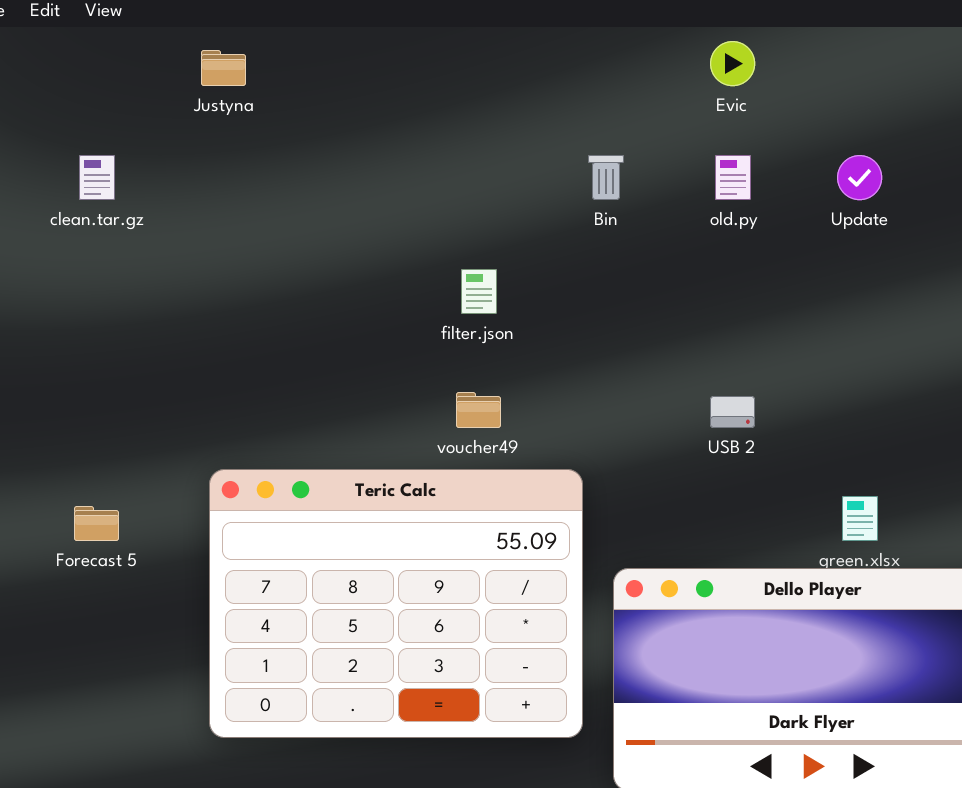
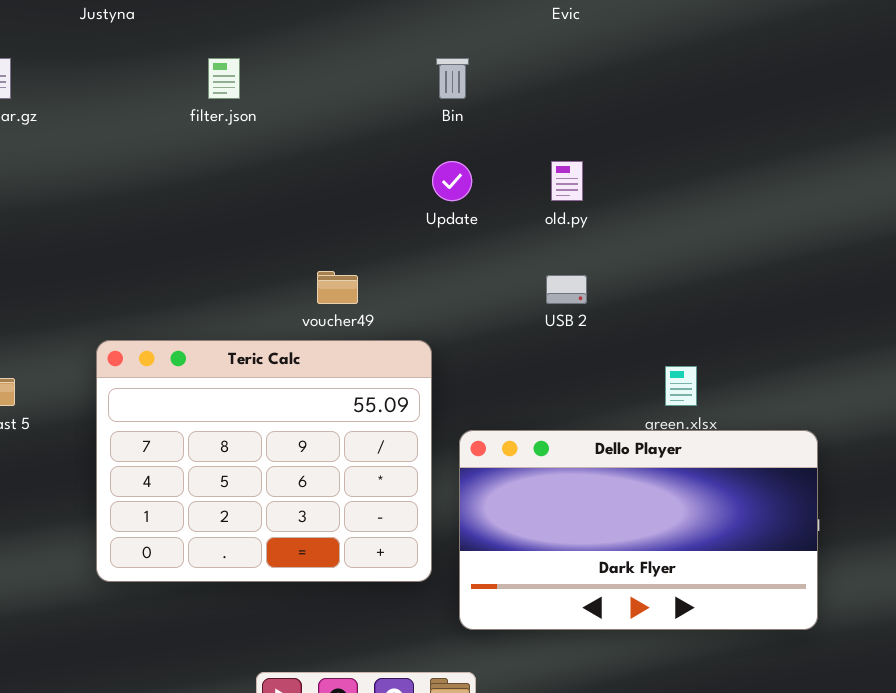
old.py: [715,155,751,200] -> [551,161,583,201], moved
Update: [837,155,882,200] -> [432,161,472,201], moved
filter.json: [461,269,497,314] -> [208,58,240,99], moved

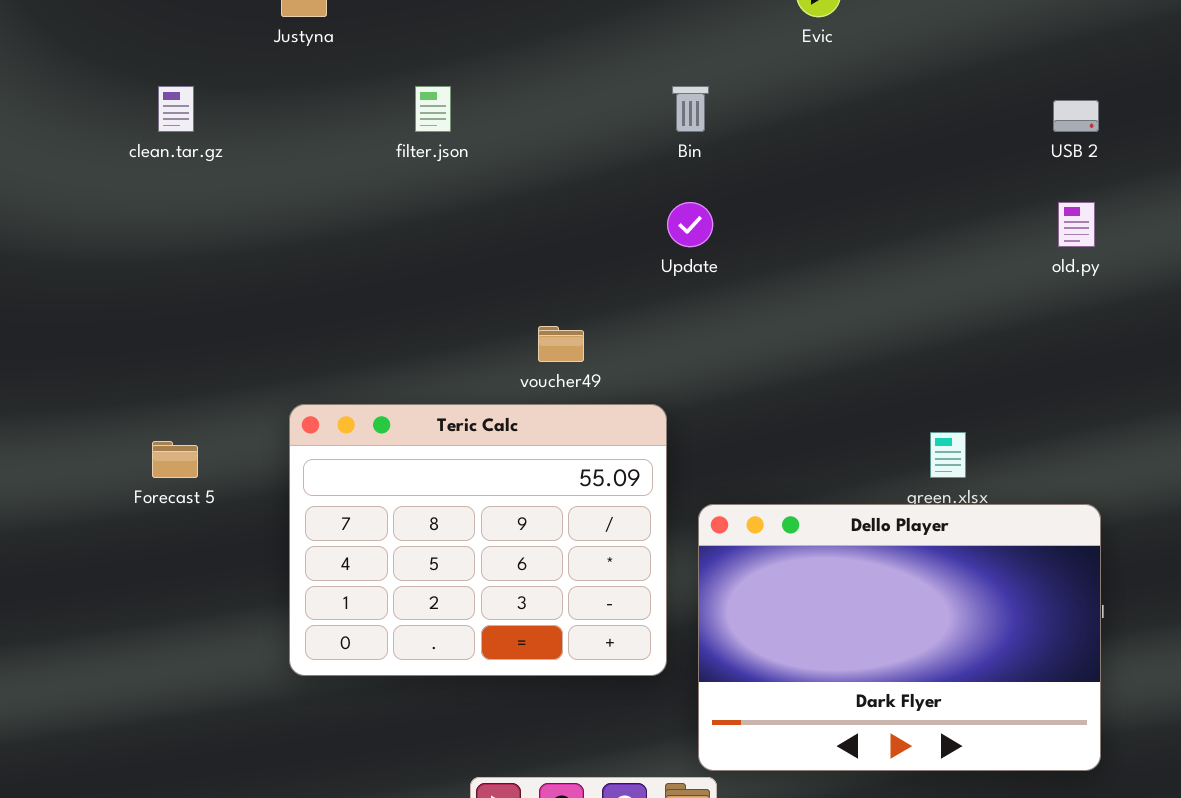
old.py: [551,161,583,201] -> [1058,202,1095,247], moved
USB 2: [546,275,587,304] -> [1053,100,1099,132], moved
Dello Player: [459,430,818,630] -> [698,504,1101,771], resized

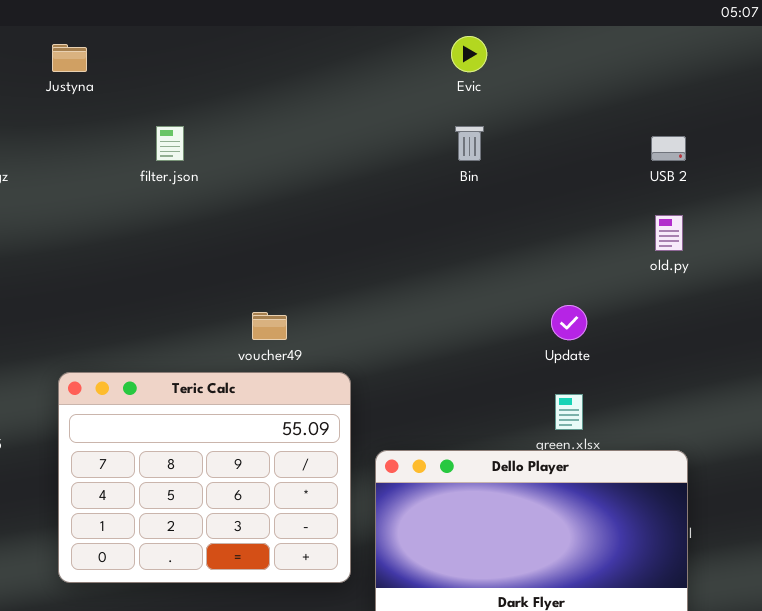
Bin: [672,86,709,132] -> [455,126,484,161], moved
Update: [667,202,713,247] -> [551,305,587,340], moved

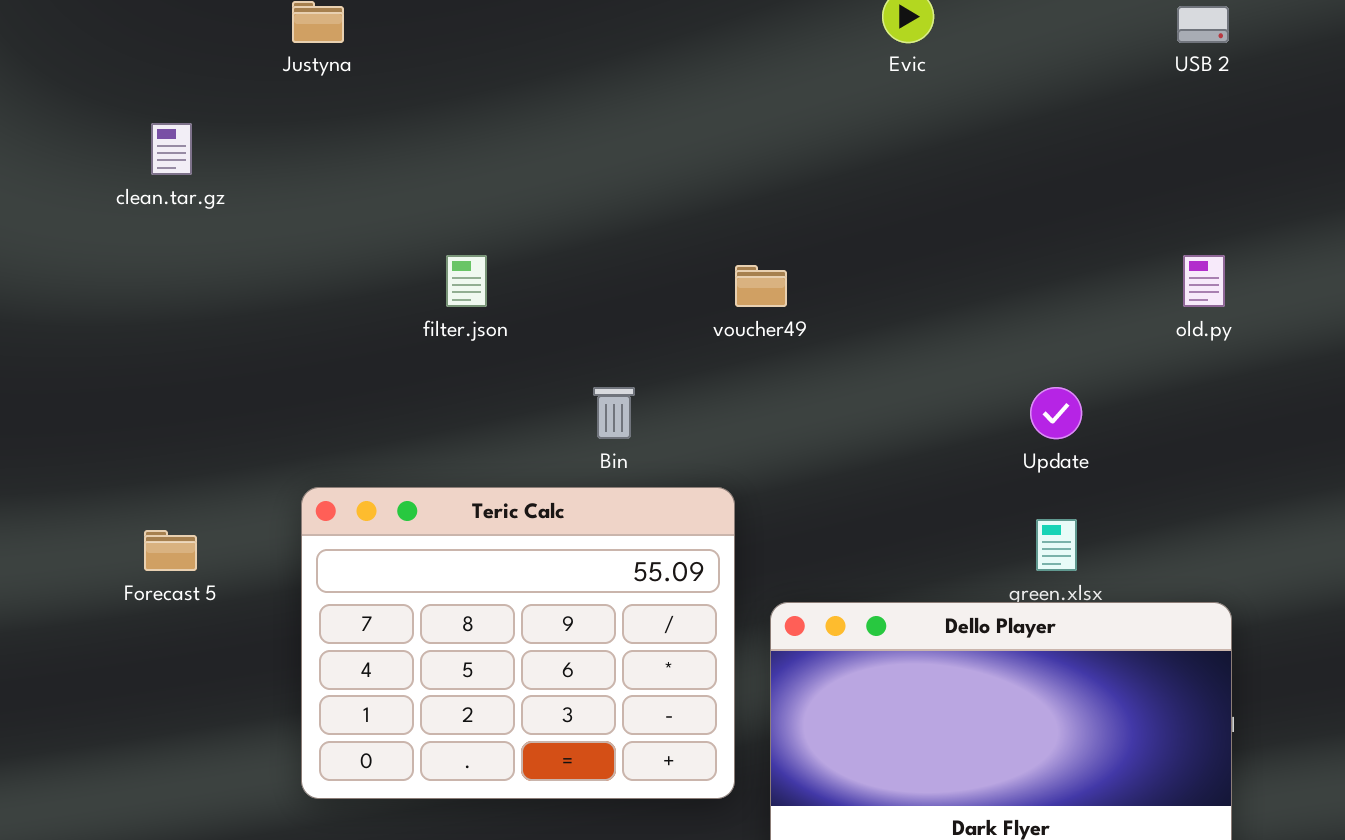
filter.json: [156,126,184,161] -> [446,255,487,307], moved
Bin: [455,126,484,161] -> [593,387,635,439], moved
USB 2: [651,136,686,161] -> [1177,6,1229,43], moved
voucher49: [252,312,287,340] -> [735,265,787,307], moved

